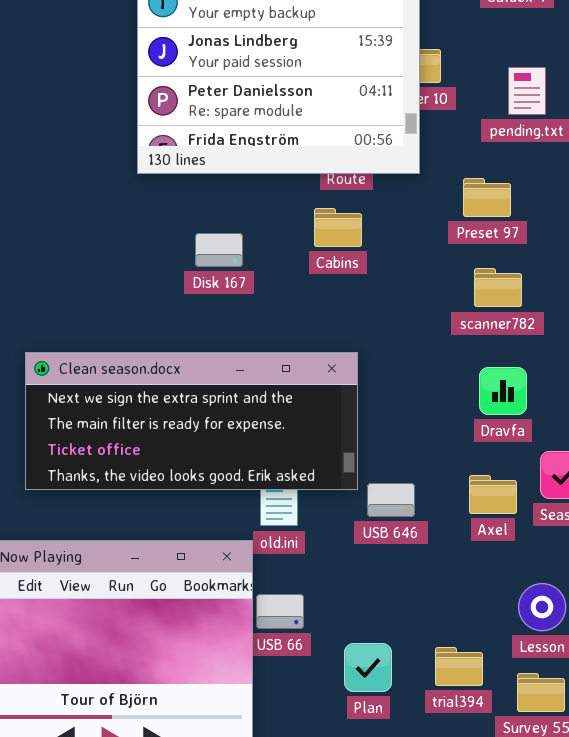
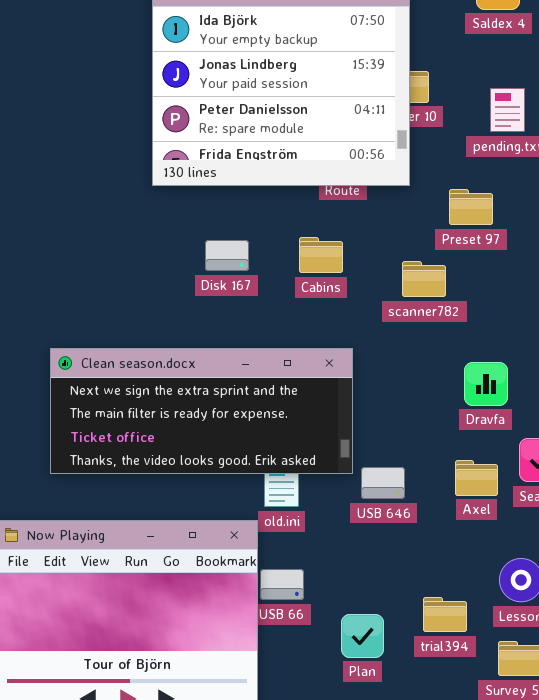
Cabins: [314,208,362,247] -> [299,237,343,273], moved
scanner782: [474,268,522,307] -> [402,261,446,297], moved
trial394: [435,647,483,686] -> [423,597,467,632], moved

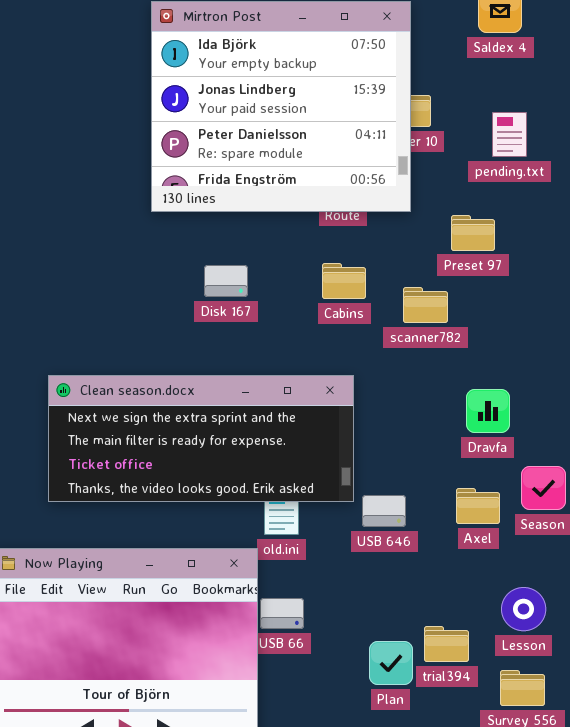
Cabins: [299,237,343,273] -> [322,263,366,299], moved
Plan: [341,614,384,658] -> [369,641,413,685], moved

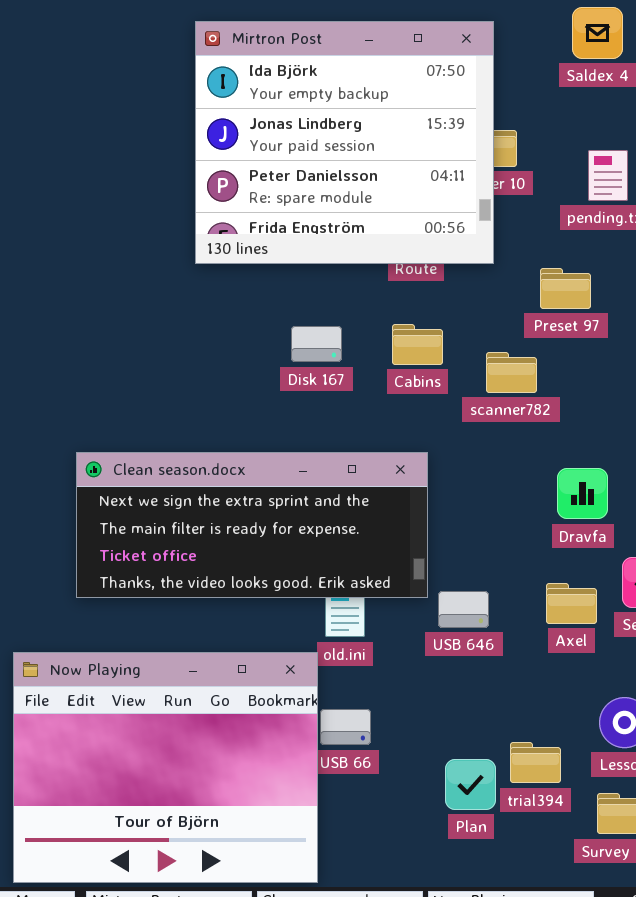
Disk 167: [204,265,248,297] -> [291,326,342,362], moved

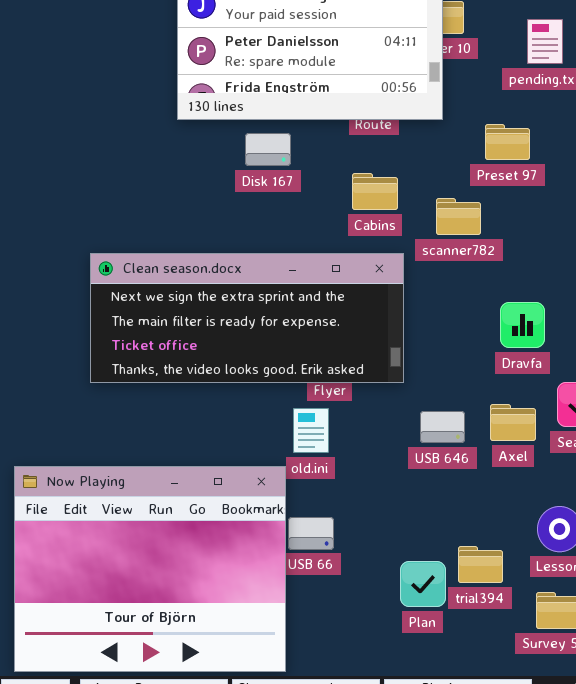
Disk 167: [291,326,342,362] -> [245,133,291,166], moved
Clean season.docx: [76,452,428,598] -> [90,253,404,383], moved
USB 646: [438,591,489,628] -> [420,411,465,443], moved

